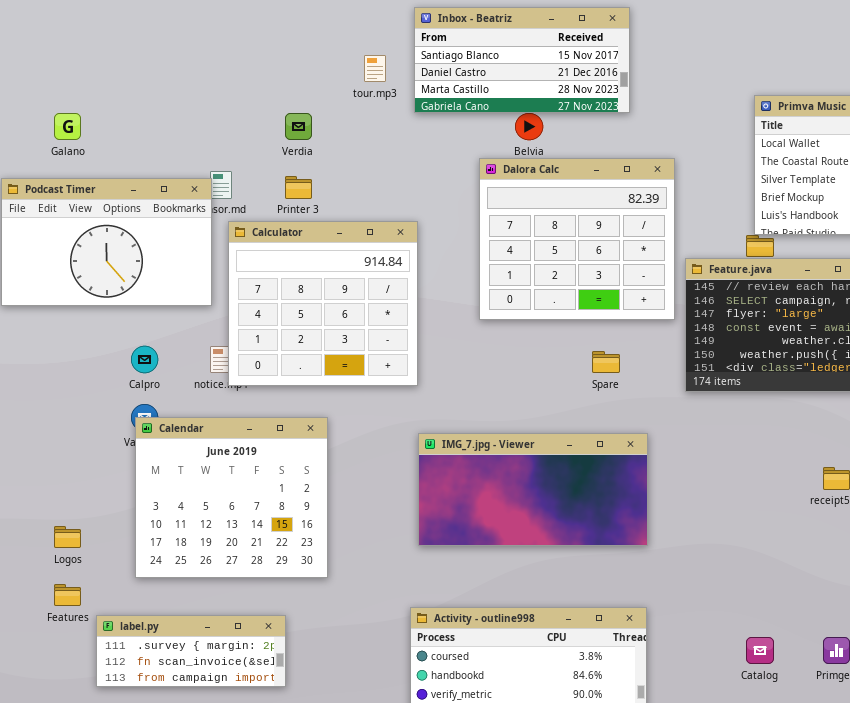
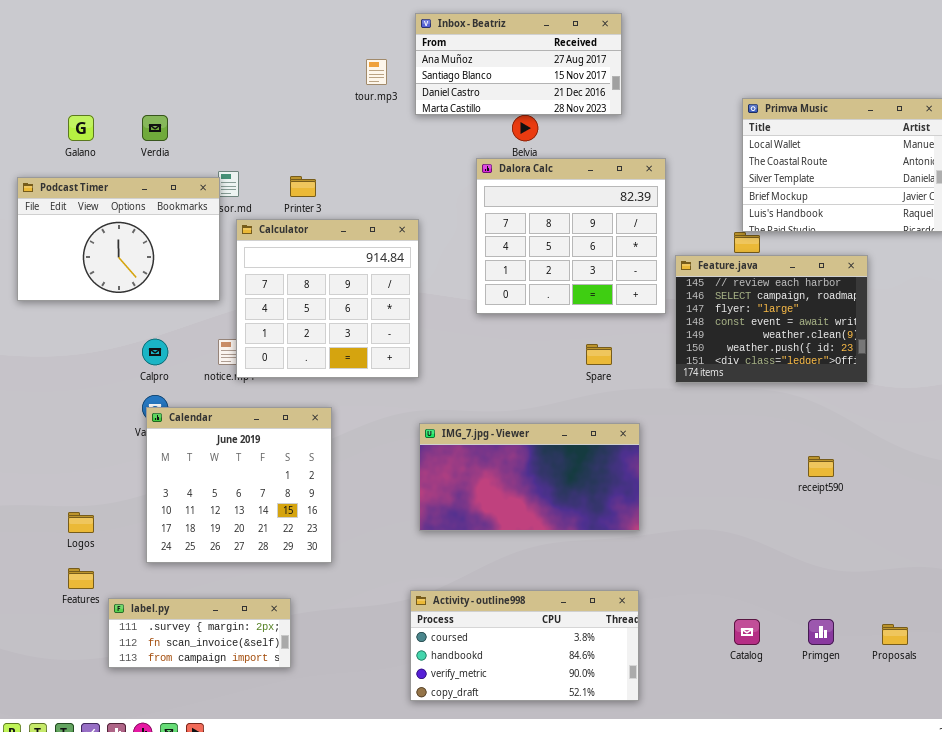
Inbox - Beatriz: [414,7,630,113] -> [415,13,622,115], scrolled up 1 row
Verdia: [285,113,312,140] -> [142,115,168,141], moved

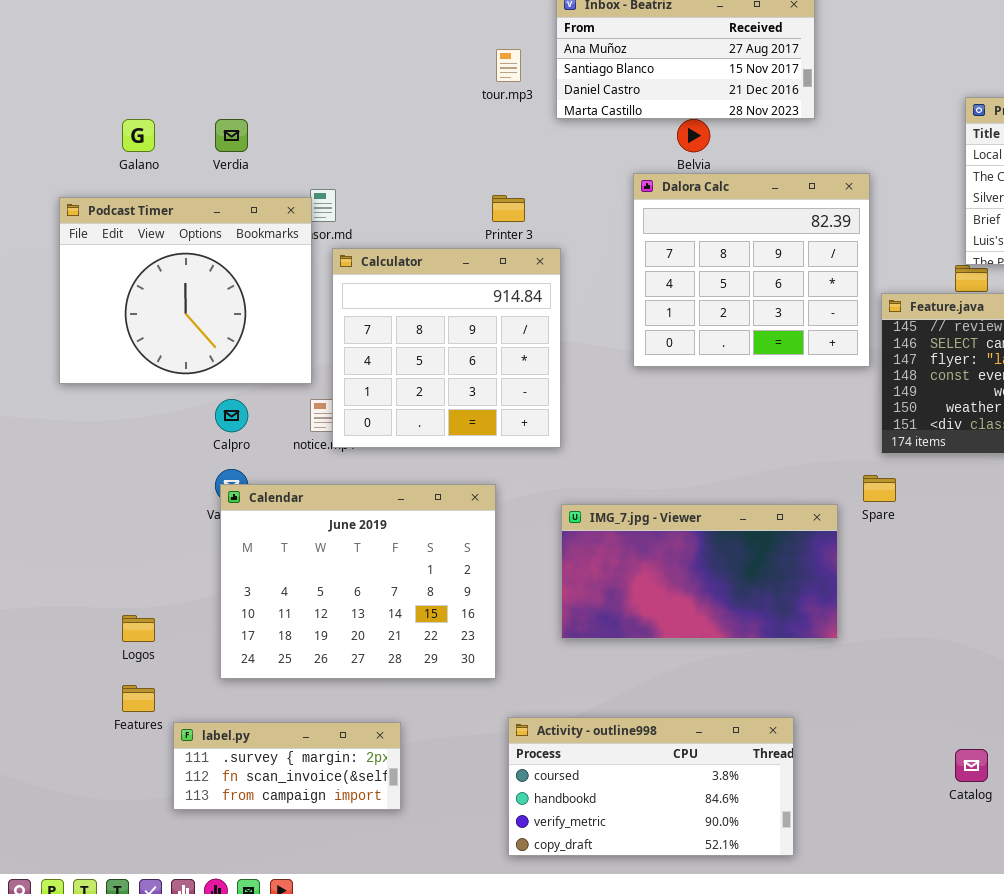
Printer 3: [290,176,316,197] -> [492,195,525,222], moved
Podcast Timer: [17,177,220,301] -> [59,197,312,384], resized
Spare: [586,344,612,365] -> [863,475,896,502], moved
Calendar: [146,407,332,563] -> [220,484,496,679], resized
Activity - outline998: [410,590,639,701] -> [508,717,794,856], moved

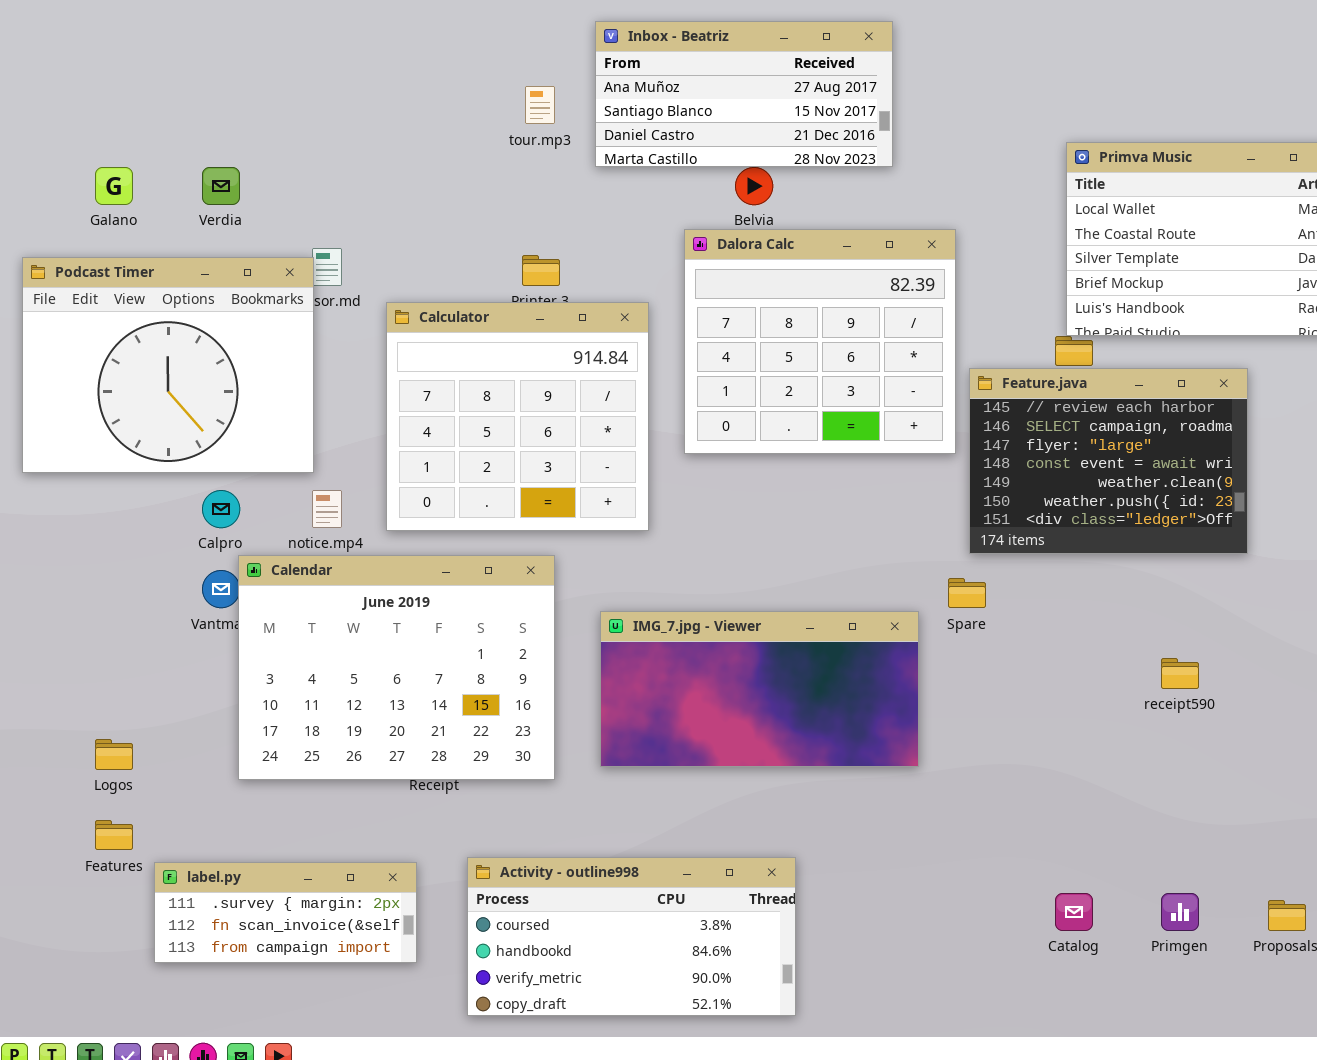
Calculator: [332,248,561,448] -> [386,302,649,531], moved
Calendar: [220,484,496,679] -> [238,555,555,780], moved
Activity - outline998: [508,717,794,856] -> [467,857,796,1016], moved

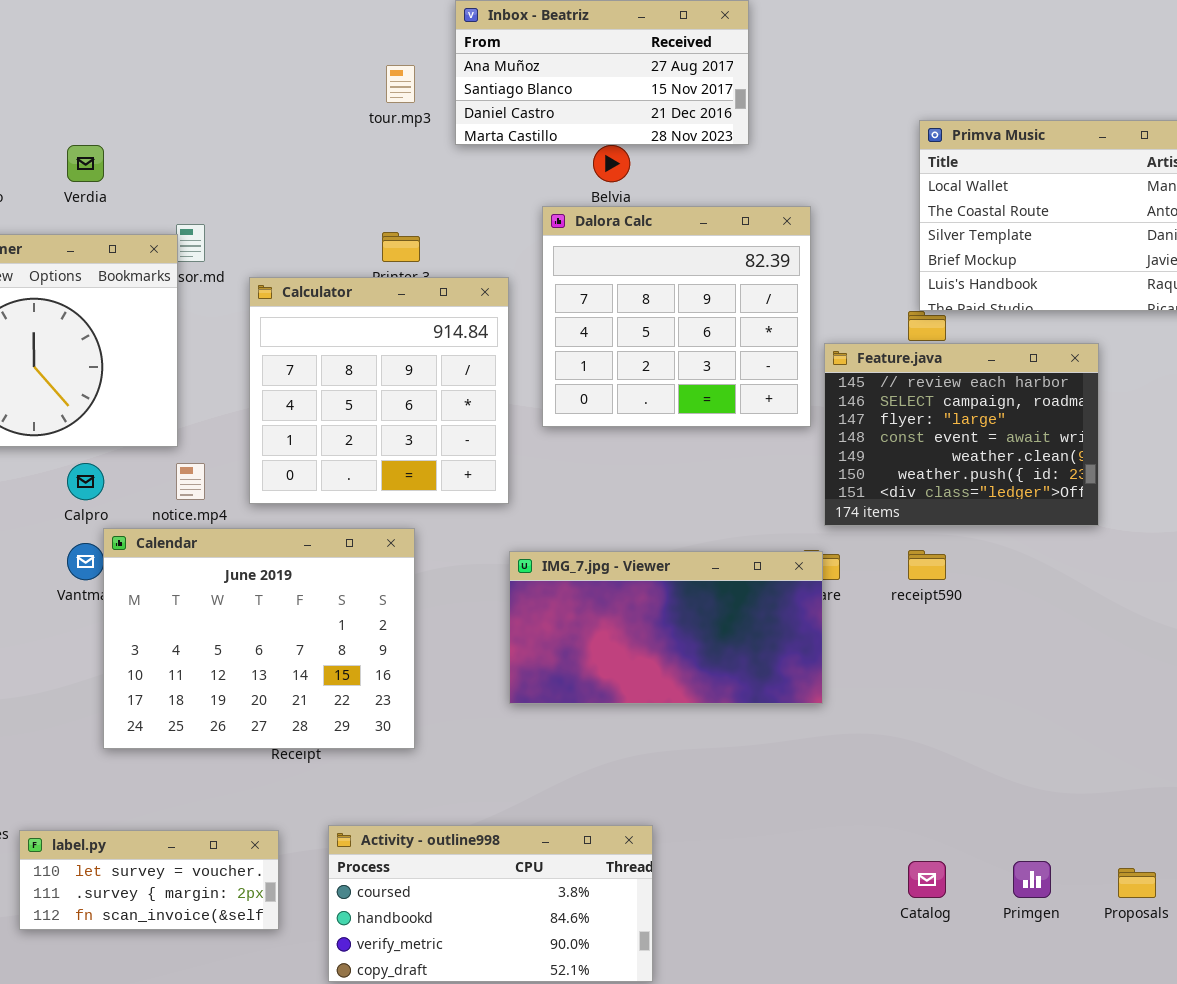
IMG_7.jpg - Viewer: [600,611,919,767] -> [509,551,823,704], moved
receipt590: [1161,658,1199,689] -> [908,550,946,580], moved
label.py: [154,862,417,963] -> [19,830,279,930], scrolled up 1 row

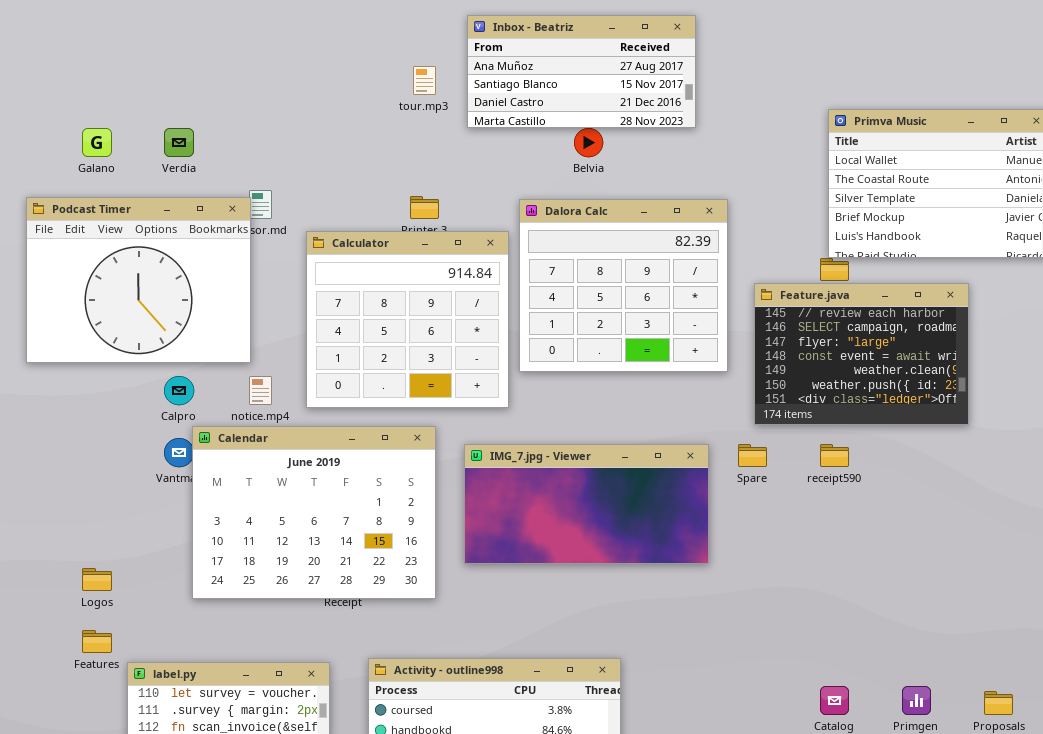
Dalora Calc: [542,206,811,427] -> [519,199,728,372], moved
IMG_7.jpg - Viewer: [509,551,823,704] -> [464,444,709,564], moved

